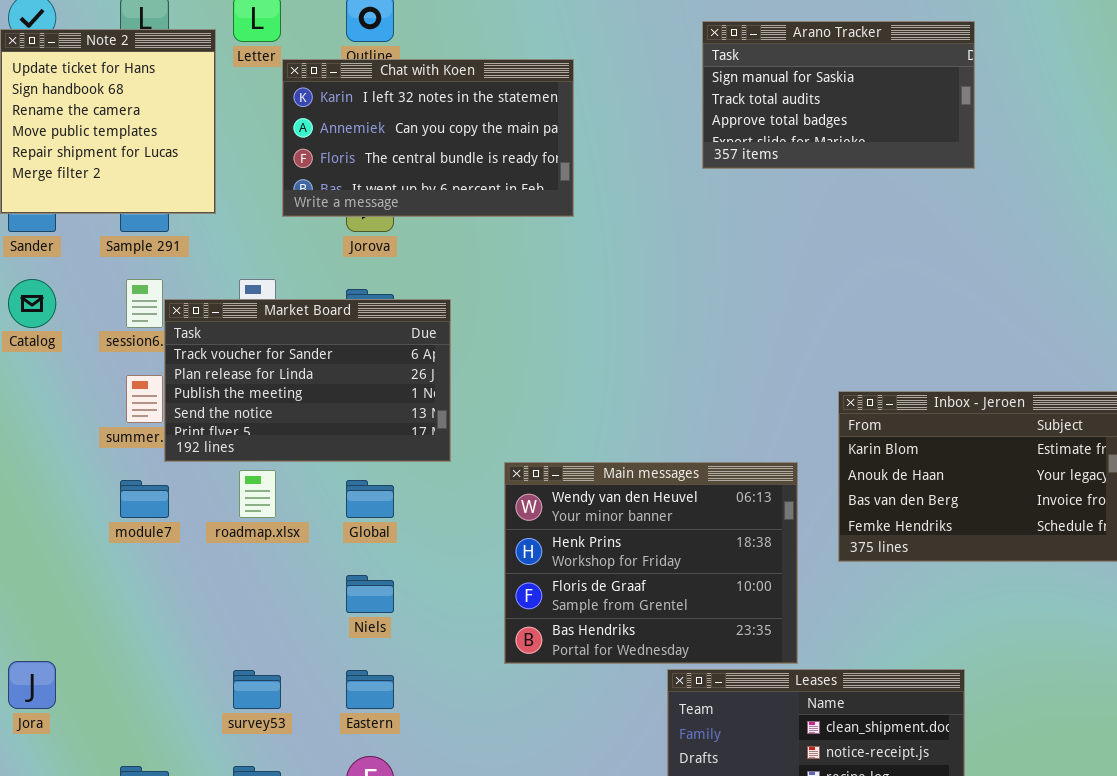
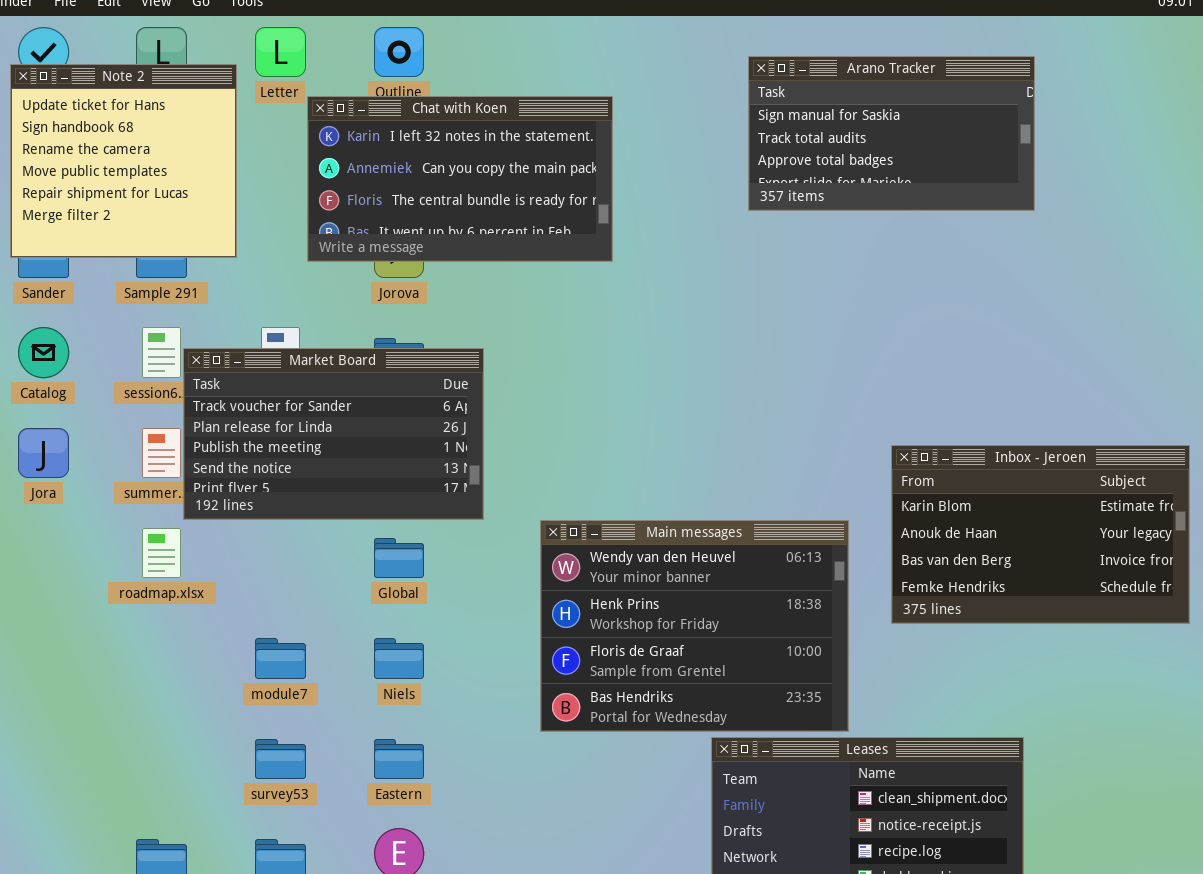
roadmap.xlsx: [239,470,276,518] -> [142,528,181,578], moved
module7: [120,480,169,518] -> [255,638,306,679], moved
Jora: [8,661,56,709] -> [18,428,69,478], moved

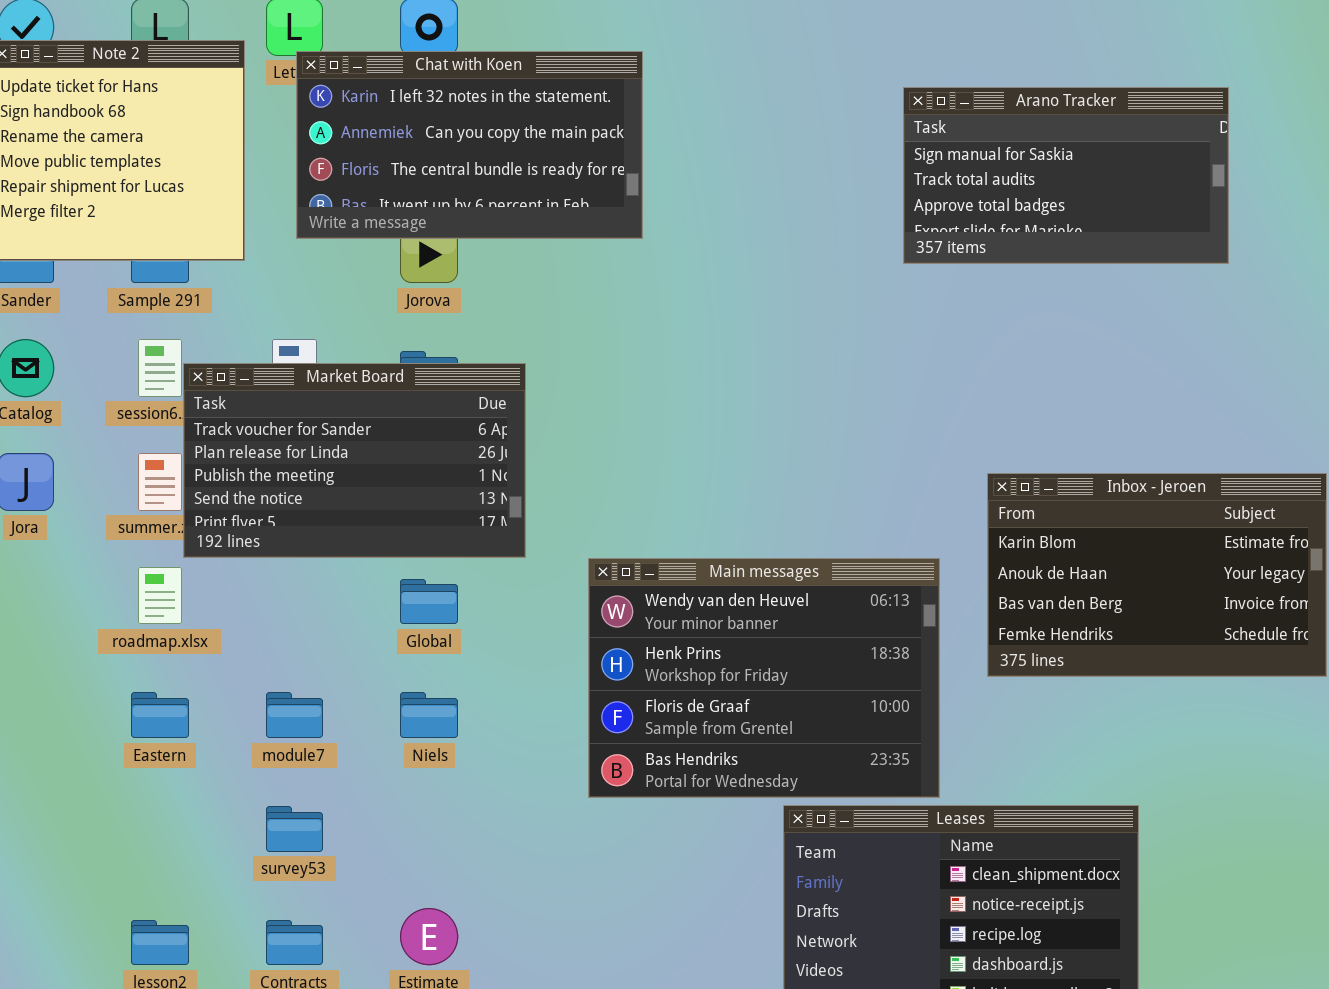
Arano Tracker: [748,56,1035,211] -> [903,87,1229,264], moved
Chat with Koen: [307,96,613,262] -> [296,51,643,239], moved
Eastern: [374,739,424,779] -> [131,692,189,738], moved

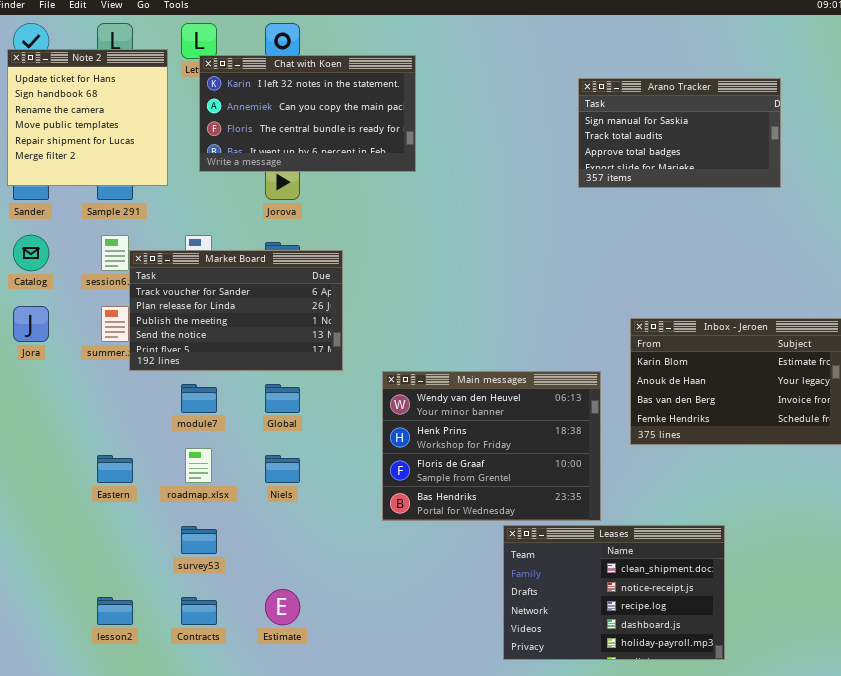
roadmap.xlsx: [138,567,182,624] -> [185,448,212,483], moved
module7: [266,692,323,738] -> [181,384,217,413], moved

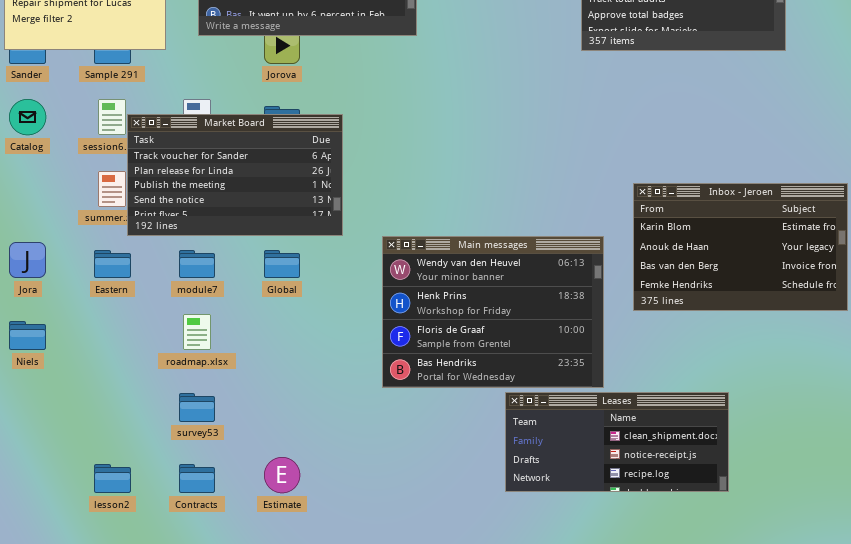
Jora: [13,306,49,342] -> [9,242,46,278], moved
Eastern: [97,455,133,483] -> [94,250,131,278], moved
Niels: [265,455,300,483] -> [9,321,46,350], moved
Leases: [503,525,725,660] -> [505,392,729,492], resized

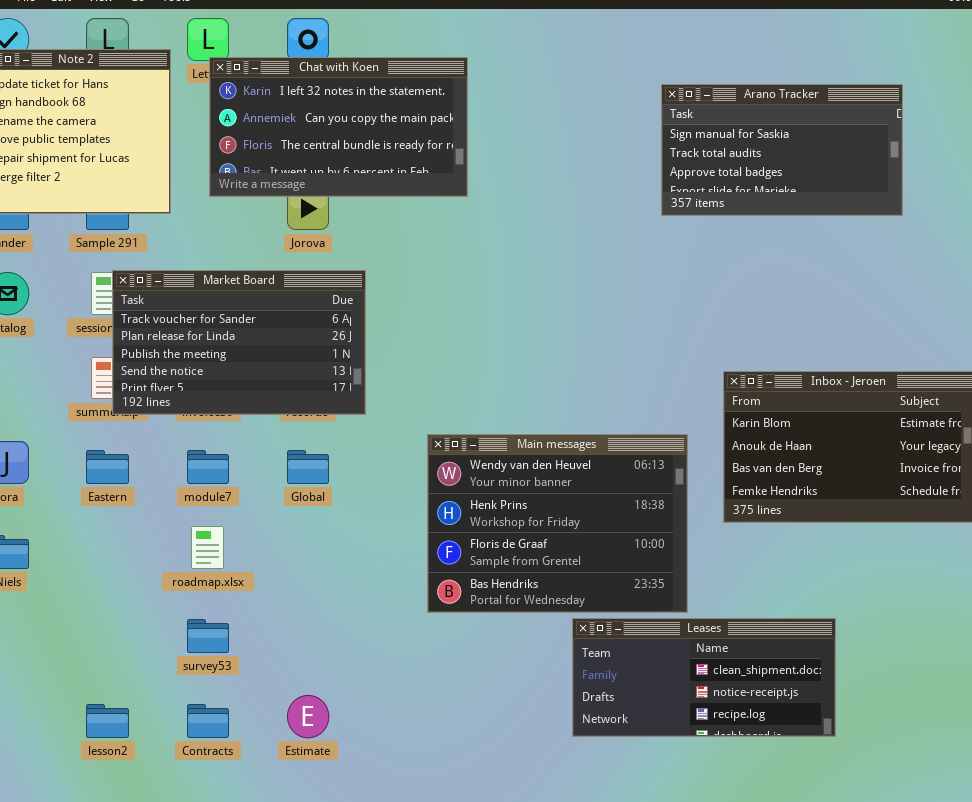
Market Board: [127,114,343,236] -> [112,270,366,415], moved

